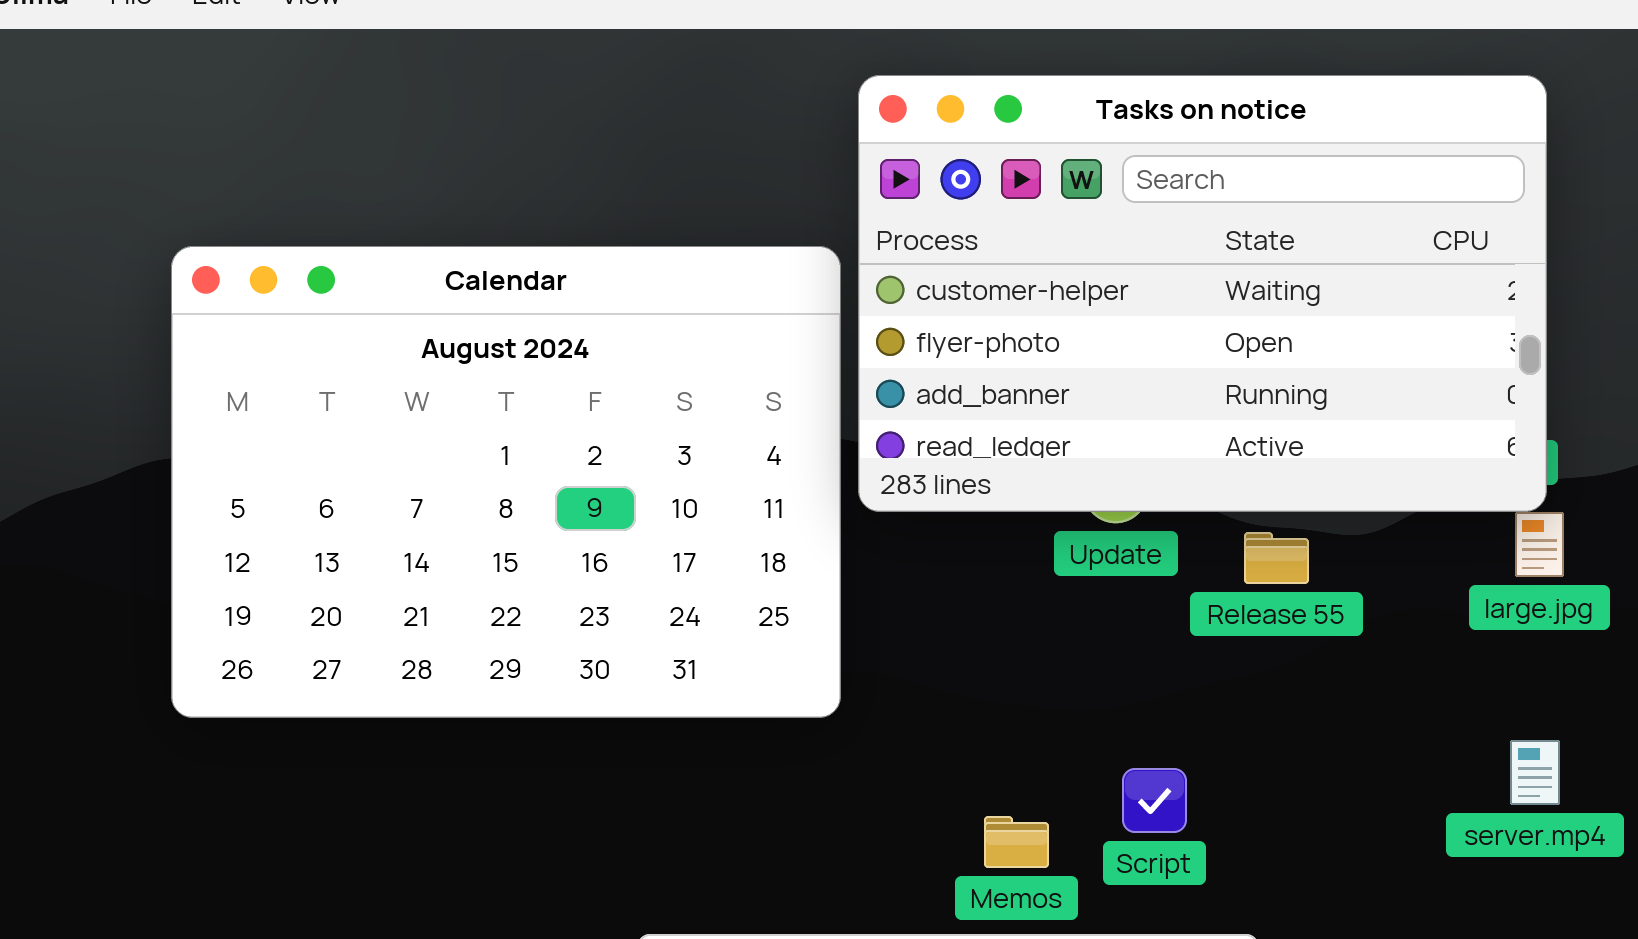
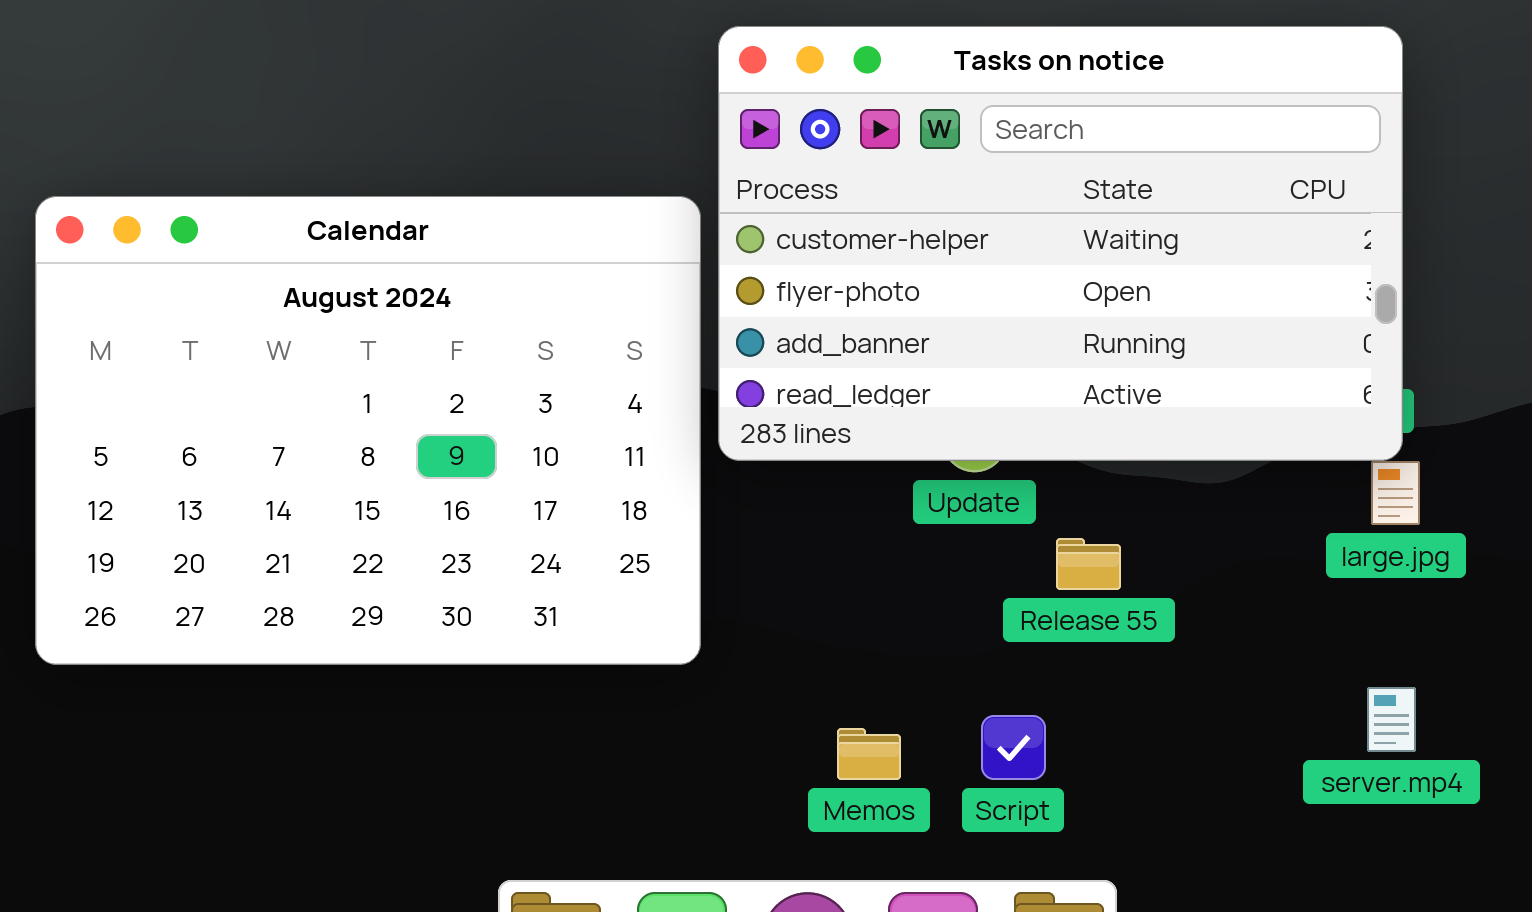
Release 55: [1244,532,1309,584] -> [1056,538,1121,590], moved
Memos: [984,816,1049,868] -> [837,728,901,780], moved

